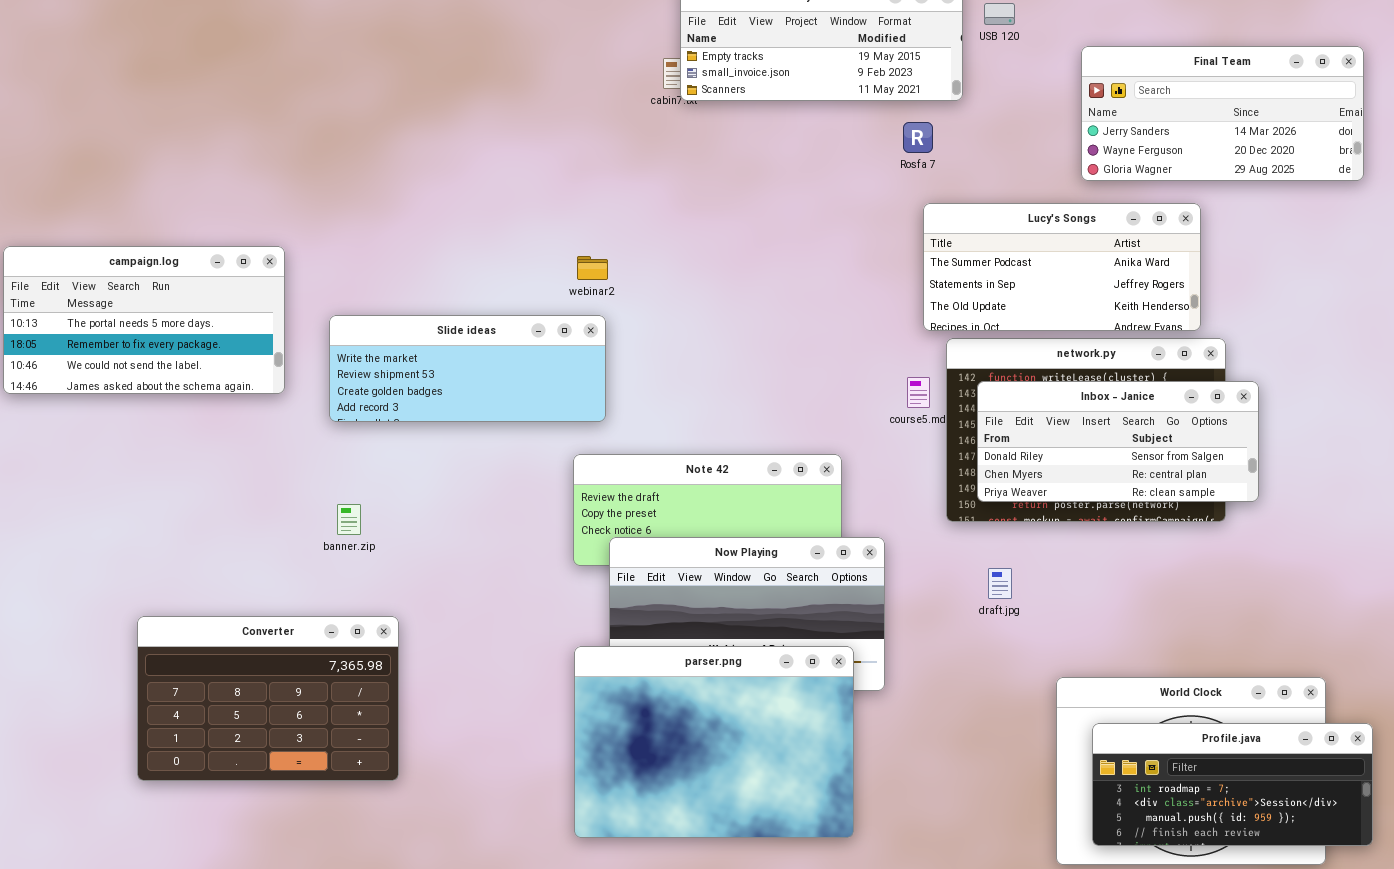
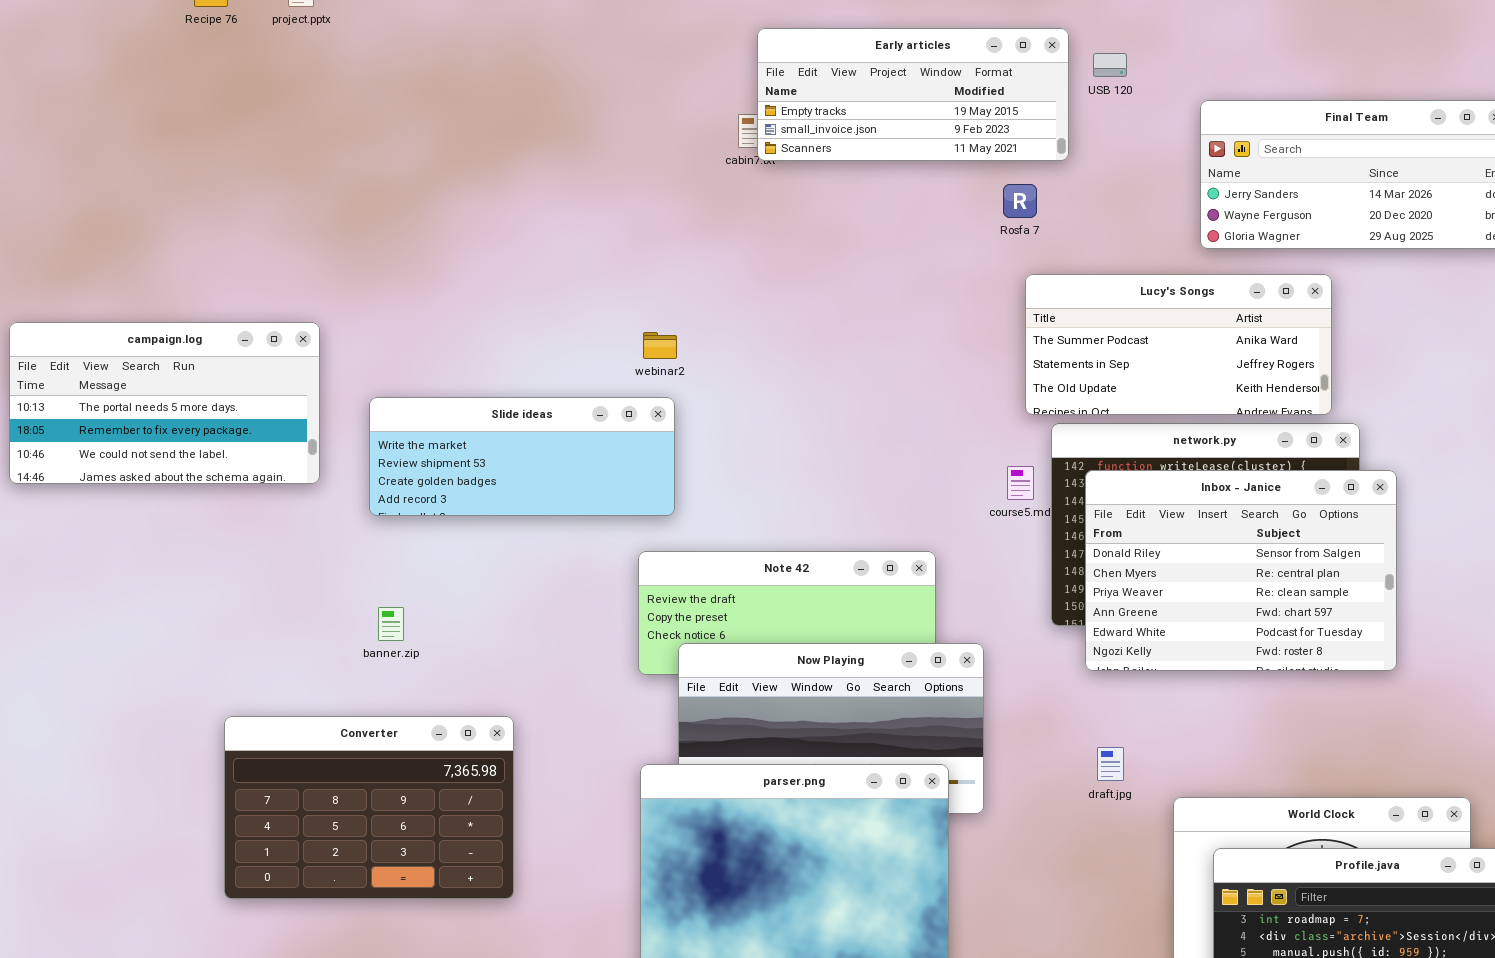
Inbox - Janice: [977,381,1259,502] -> [1085,470,1397,671], resized
draft.jpg: [988,568,1012,599] -> [1097,747,1124,781], moved
Converter: [137,616,399,781] -> [224,716,514,899], moved

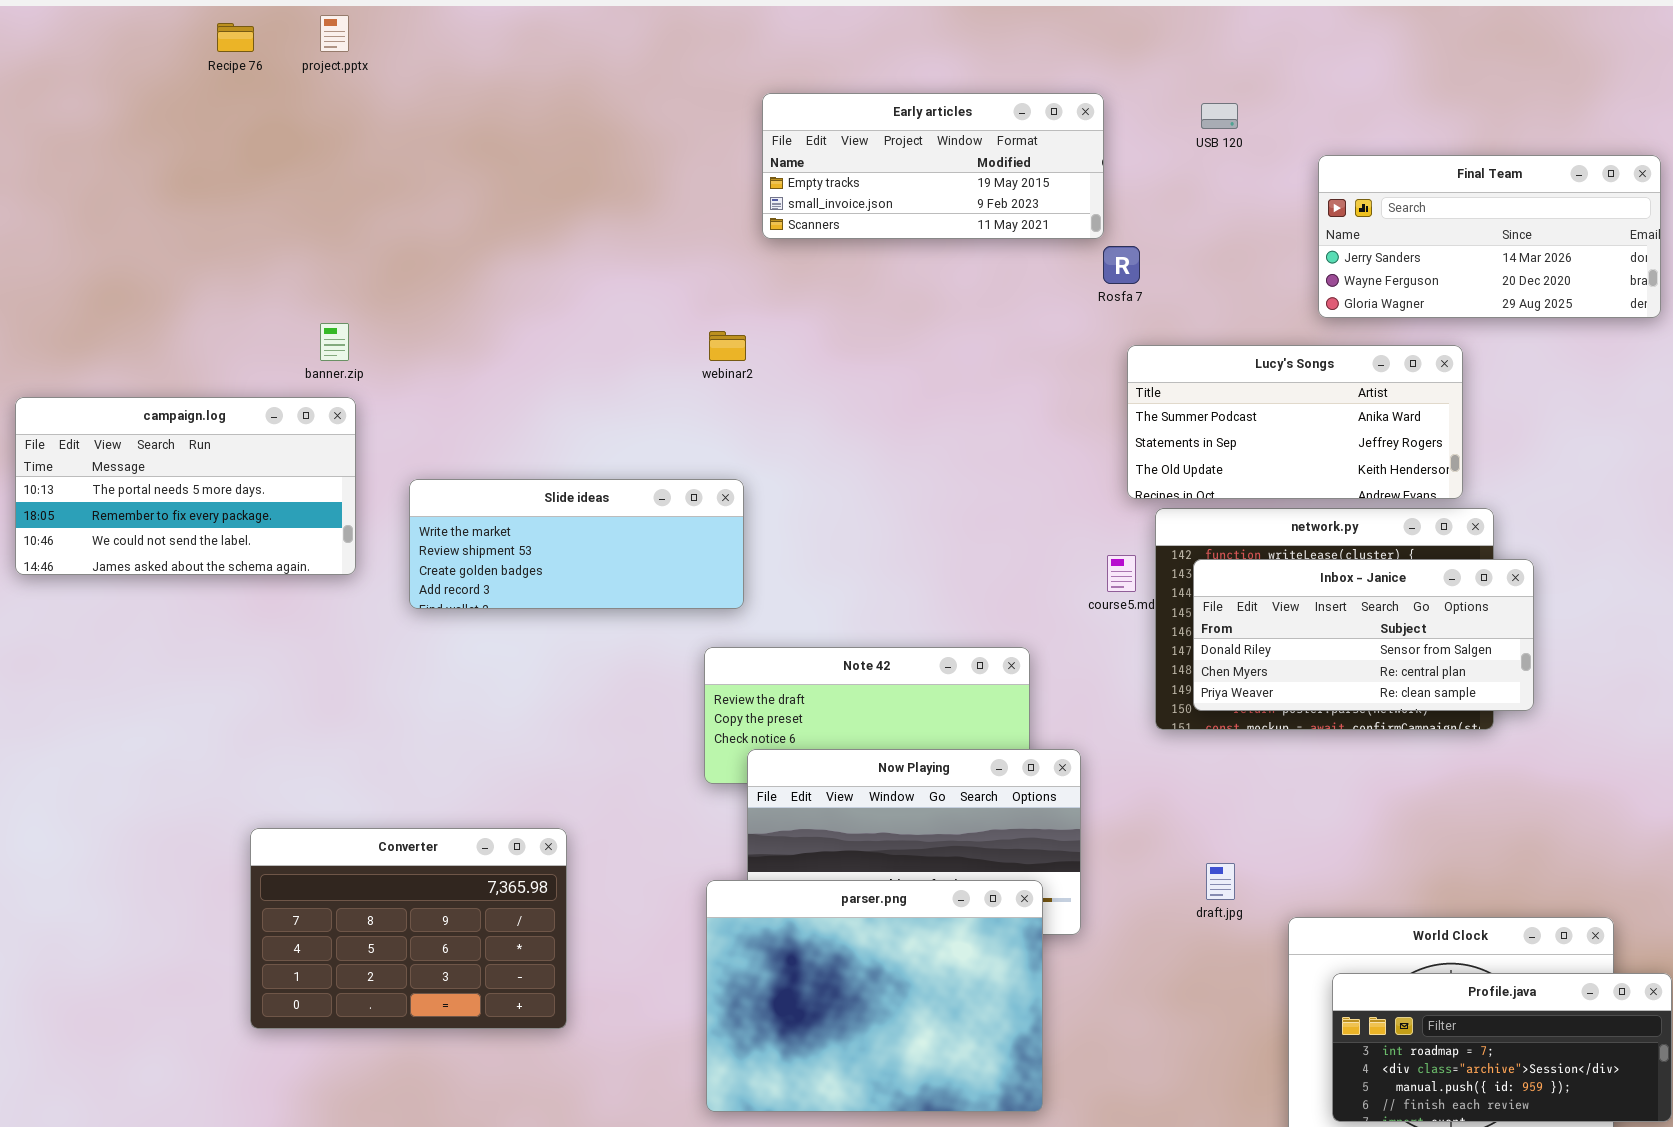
Early articles: [757,28,1069,161] -> [762,93,1104,239], moved
webinar2: [643,332,677,359] -> [709,331,746,361], moved
Inbox - Janice: [1085,470,1397,671] -> [1193,559,1534,711], resized
banner.zip: [378,607,404,641] -> [320,323,349,361], moved

